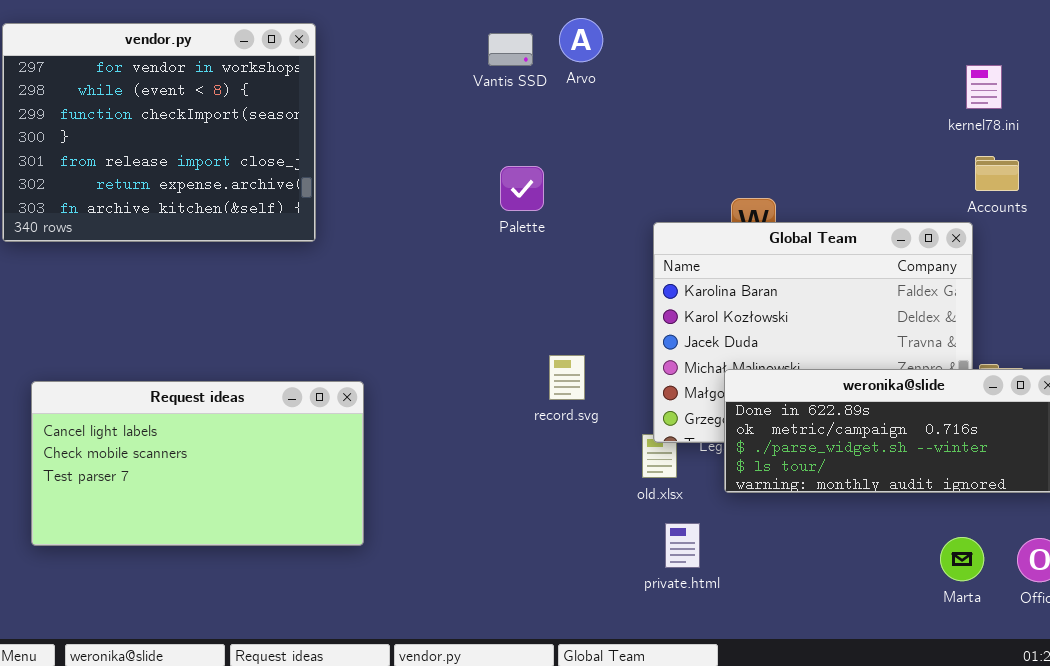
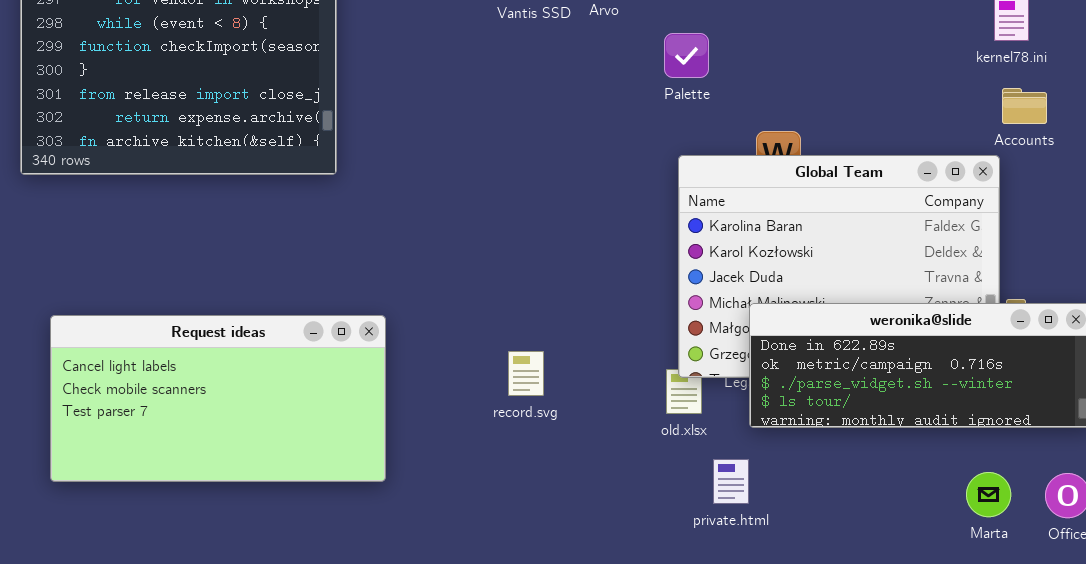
Palette: [500,166,544,211] -> [664,33,709,78], moved
record.svg: [549,355,585,400] -> [508,351,544,396], moved
private.html: [665,523,700,568] -> [713,459,749,504], moved

